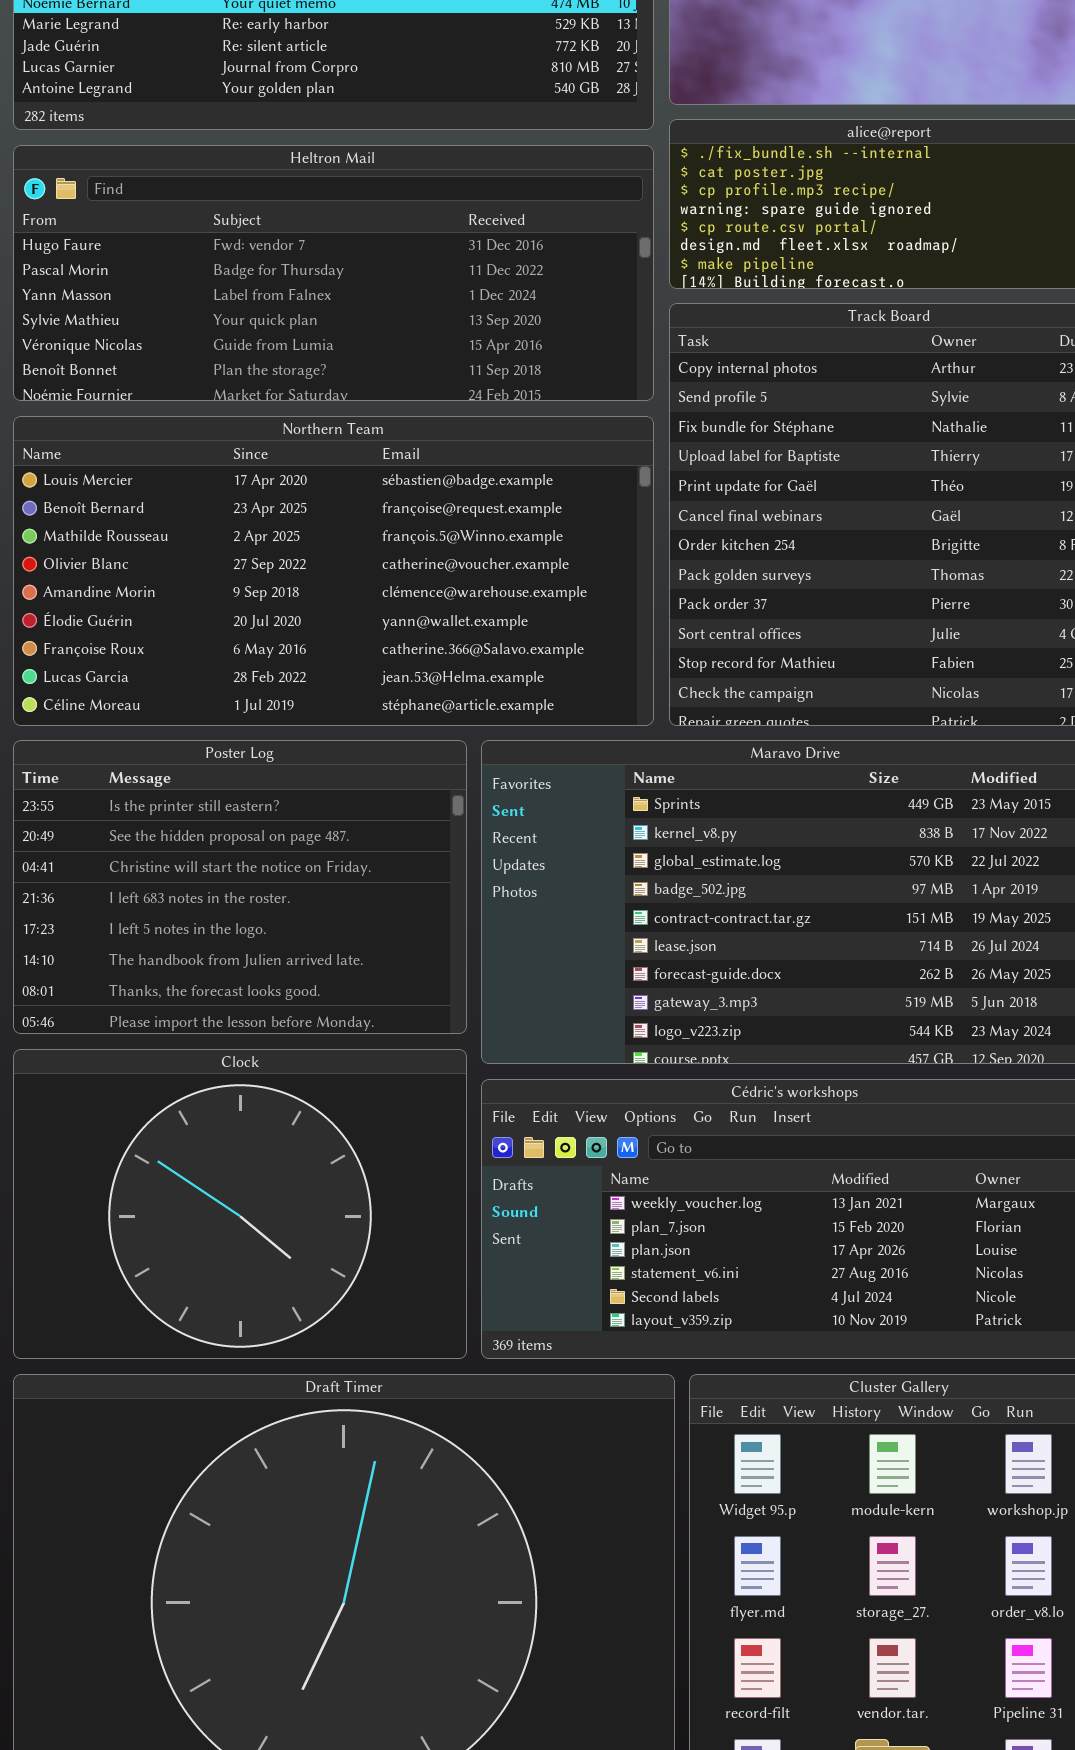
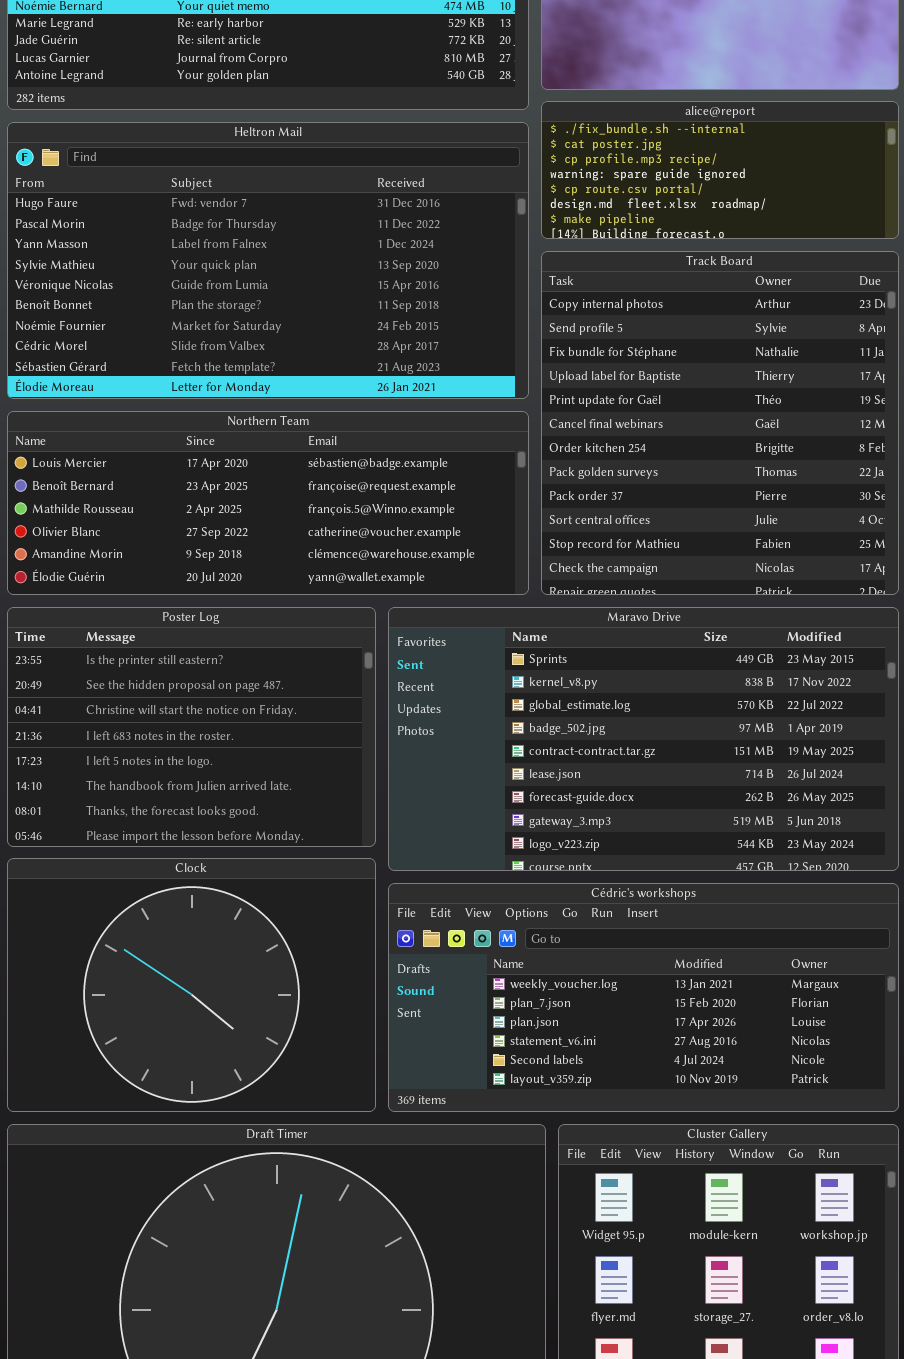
Heltron Mail: [13,145,654,401] -> [7,122,529,399], resized
Northern Team: [13,416,654,726] -> [7,411,529,595], resized

